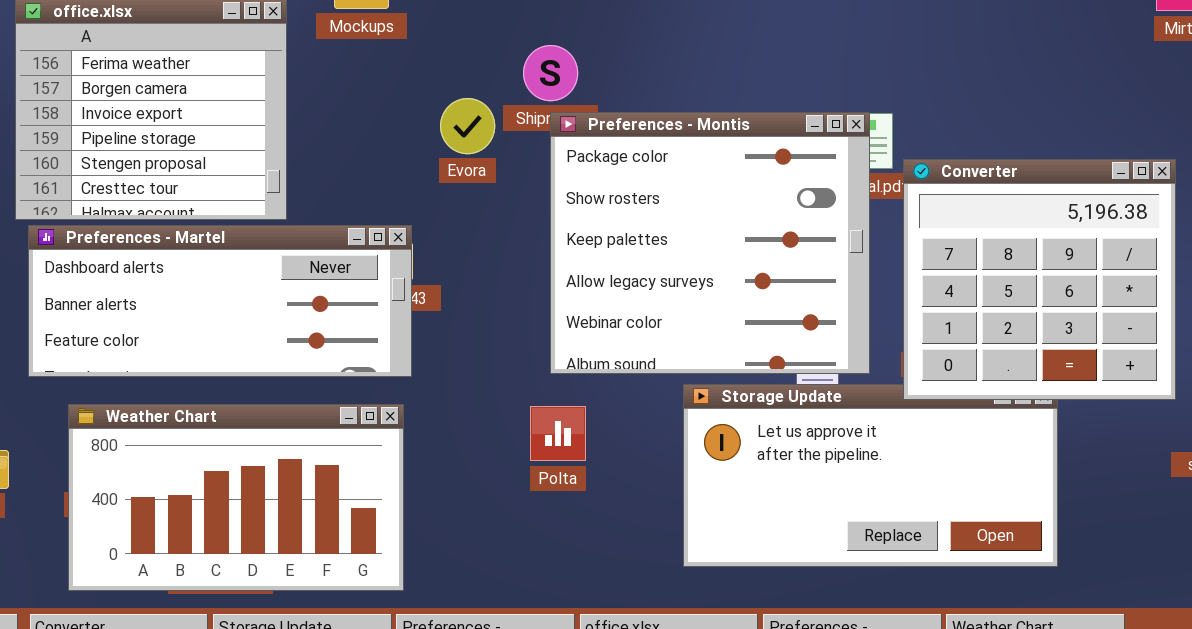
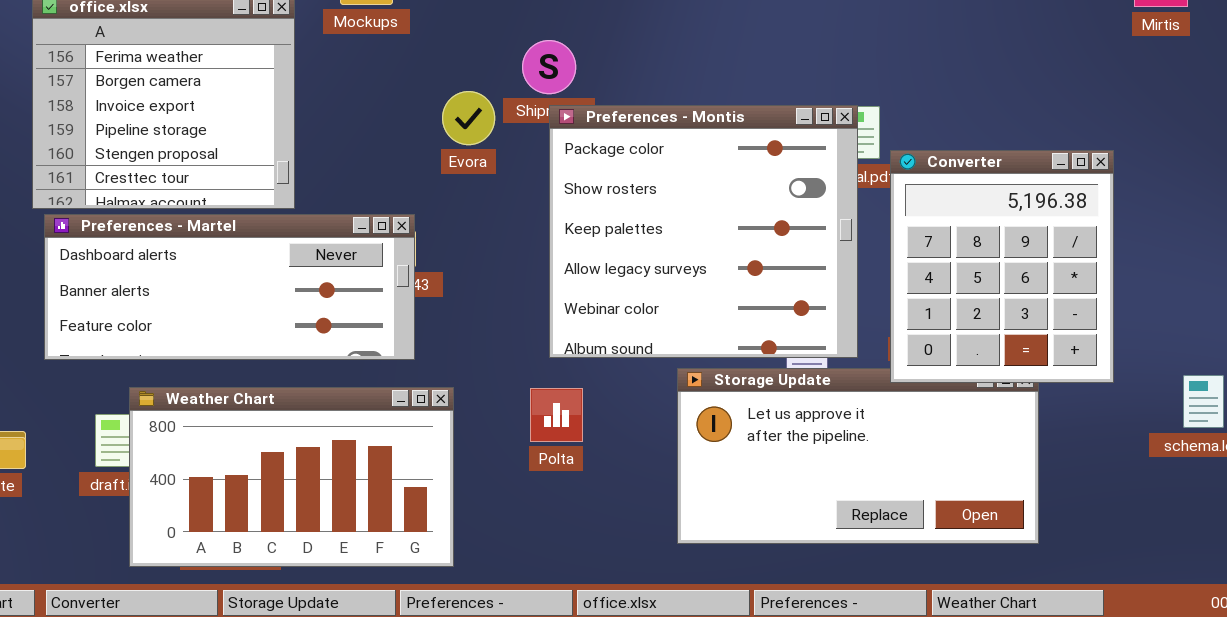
Converter: [903,159,1176,400] -> [890,150,1114,383], resized
Weather Chart: [68,404,404,591] -> [129,387,454,567], moved

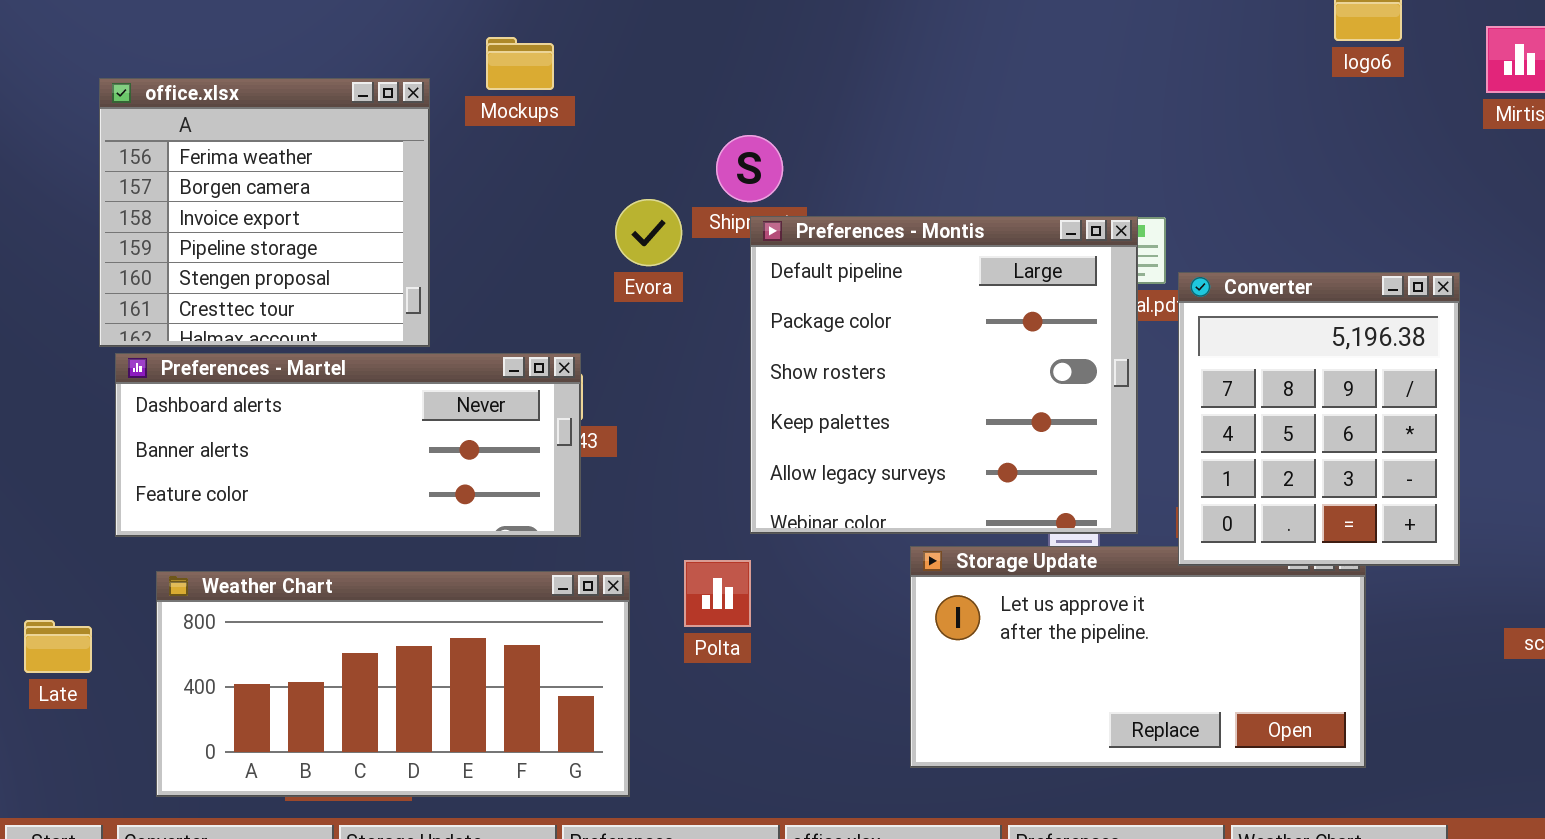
Preferences - Montis: [549,105,858,358] -> [750,216,1138,534], scrolled up 1 row
Weather Chart: [129,387,454,567] -> [156,571,630,797], resized
Polta: [530,388,583,442] -> [684,560,751,627], moved

